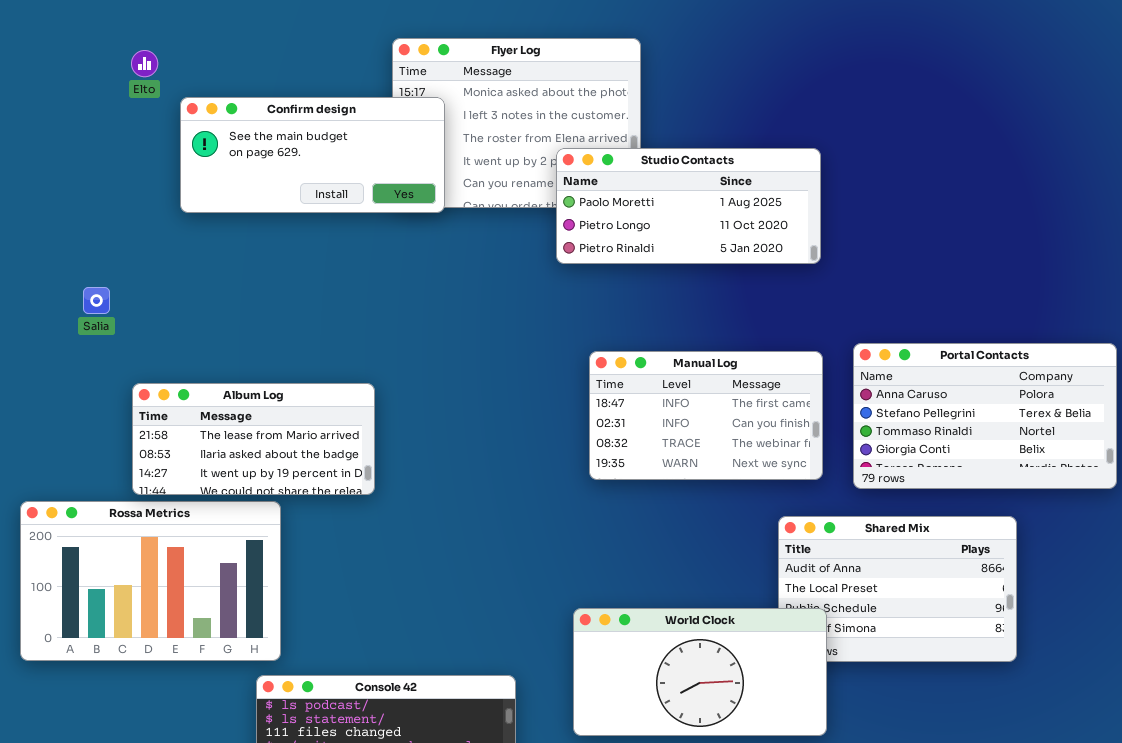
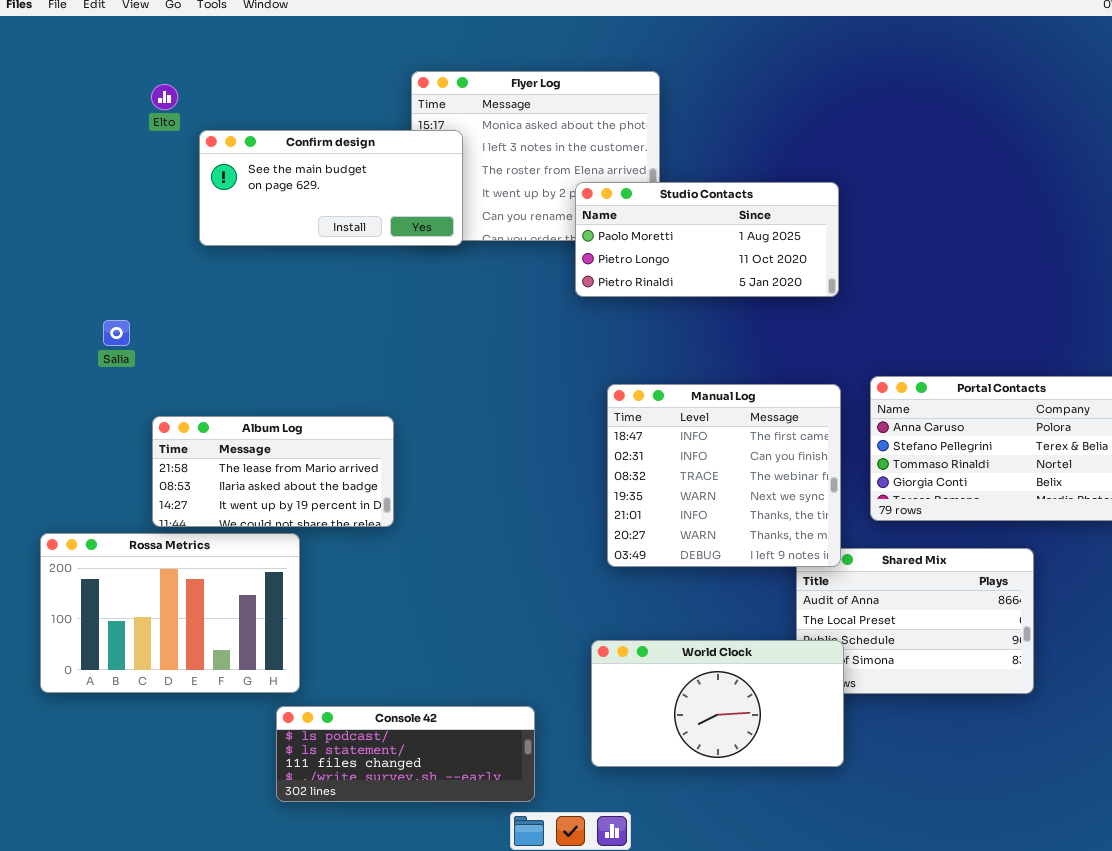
Manual Log: [589,351,823,480] -> [607,384,841,567], resized

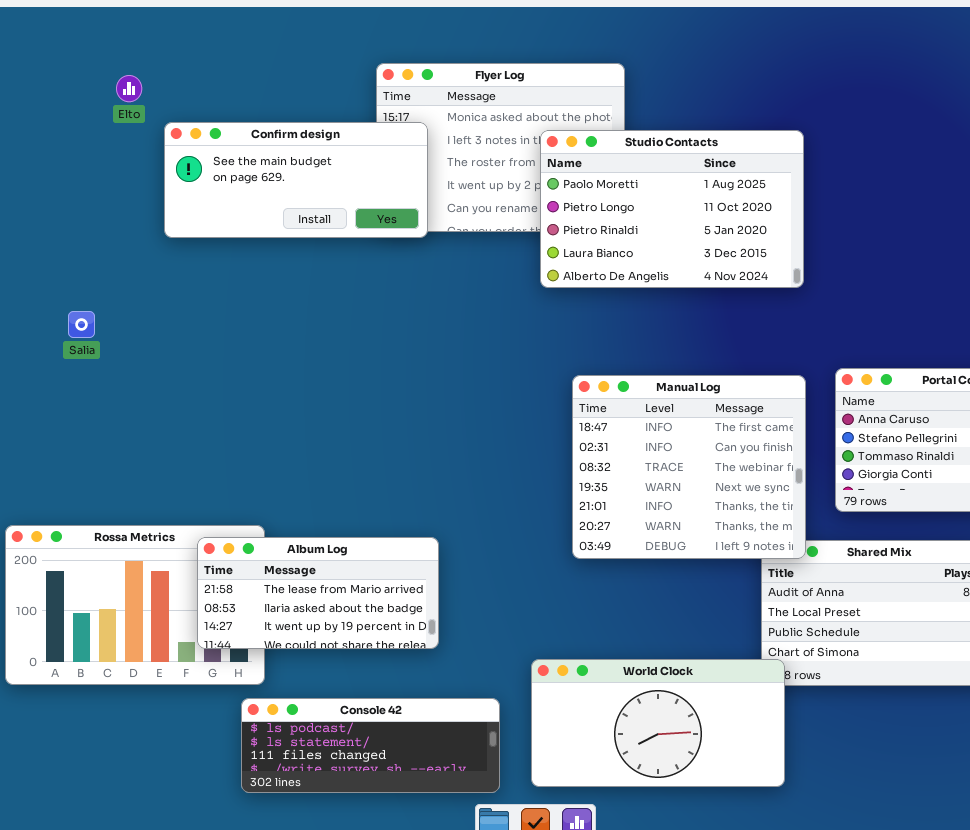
Studio Contacts: [575,182,839,297] -> [540,130,804,288], resized
Album Log: [152,416,394,527] -> [197,537,439,649], moved
World Clock: [591,640,844,767] -> [531,659,785,787], moved

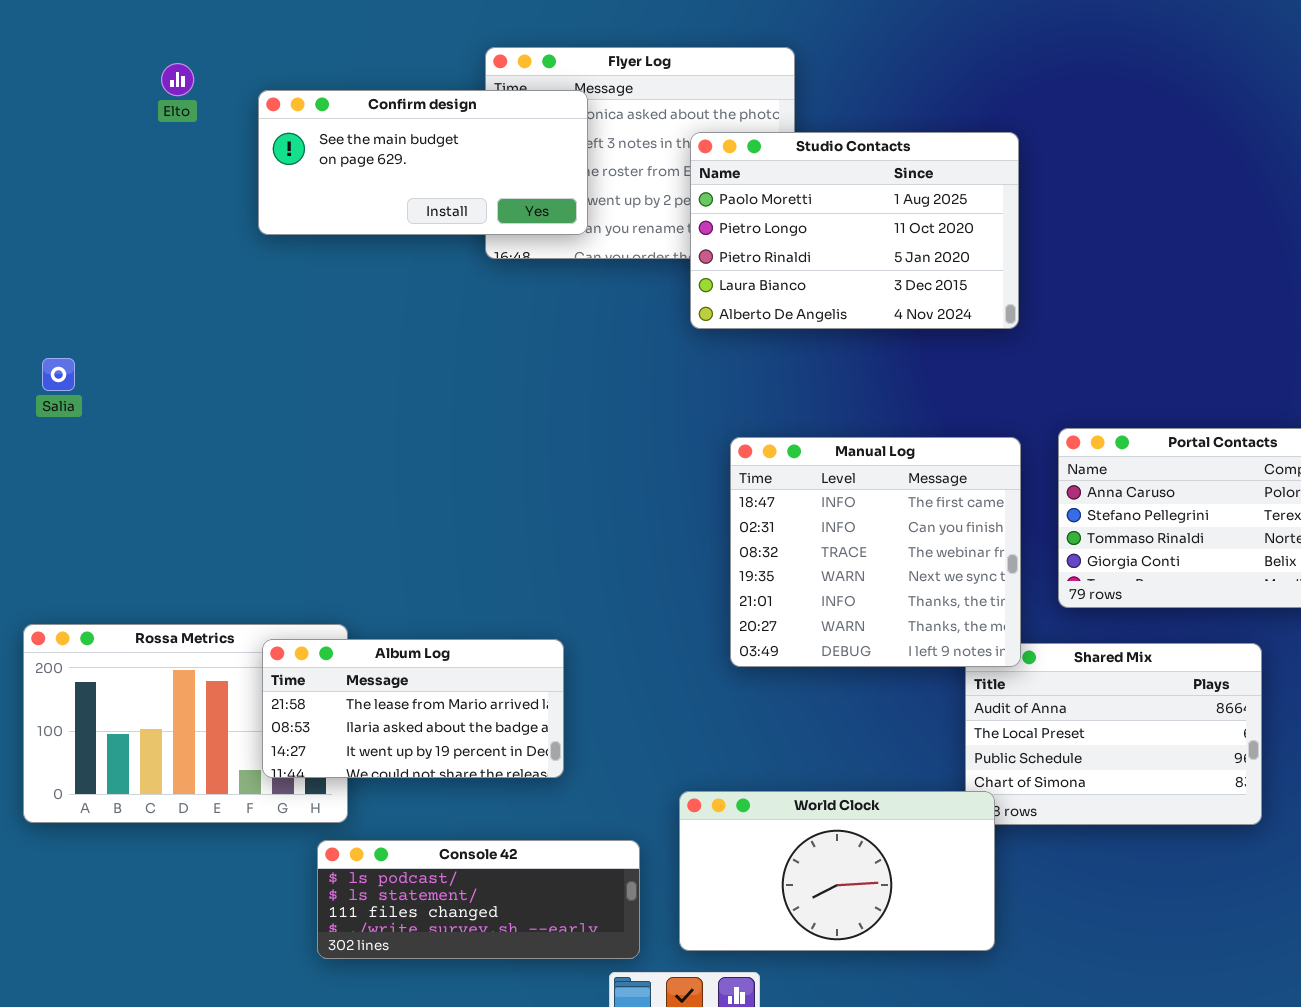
Confirm design: [164,122,428,238] -> [258,90,588,235], moved
Salia: [68,311,95,338] -> [42,358,75,391], moved

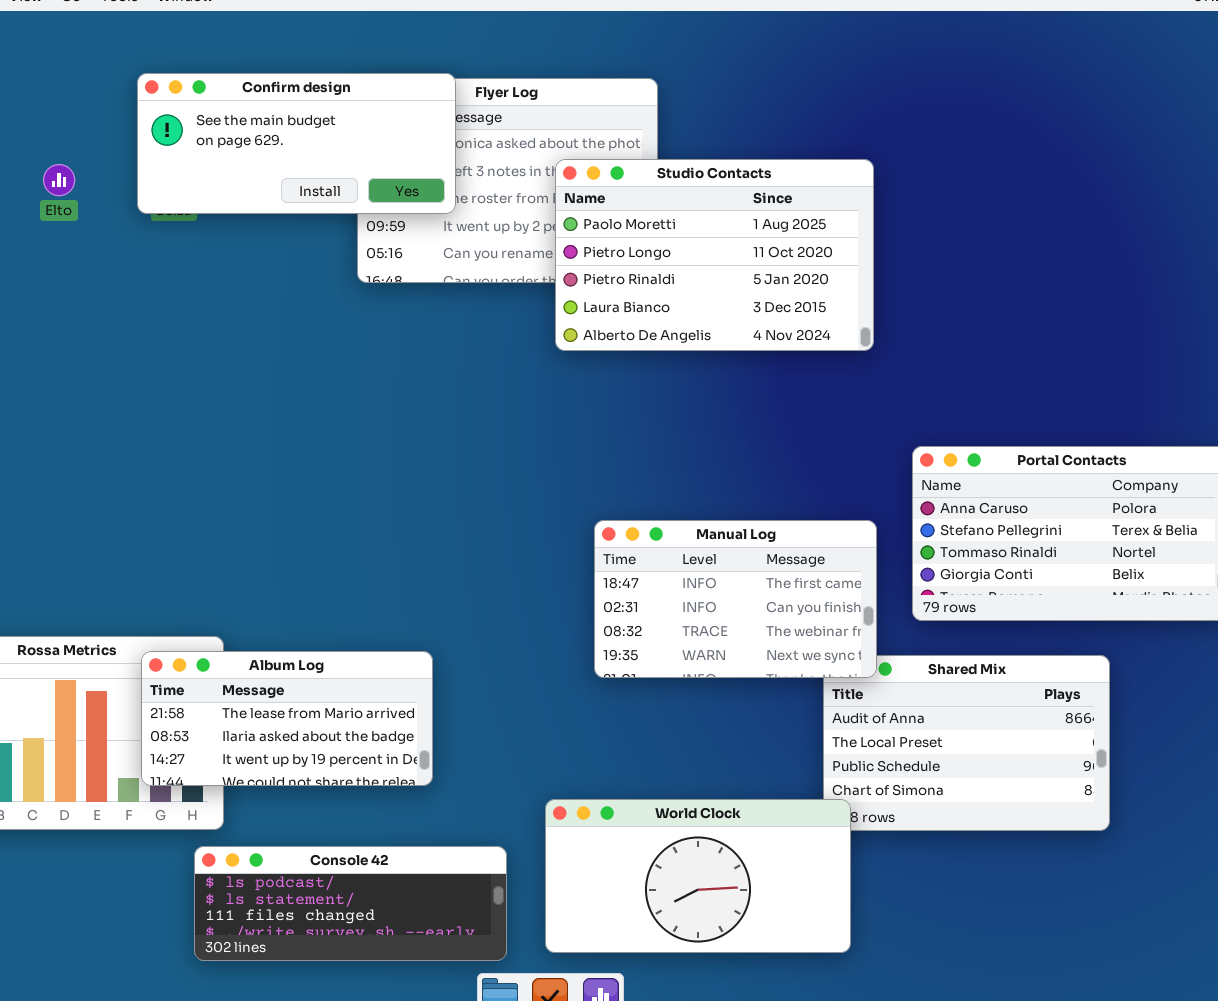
Elto: [161,63,194,96] -> [43,164,75,196], moved
Confirm design: [258,90,588,235] -> [137,73,456,214], moved
Manual Log: [730,437,1021,667] -> [594,520,877,678], resized

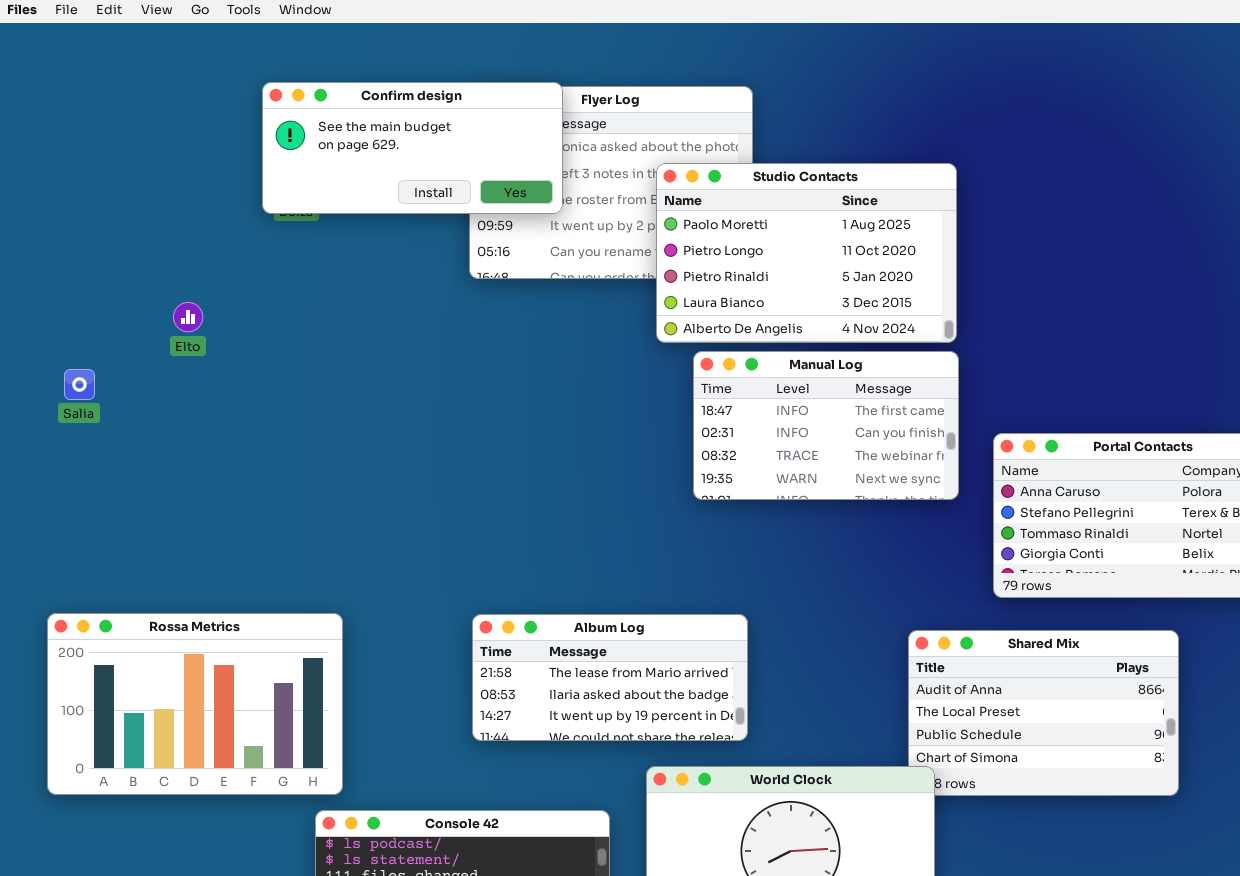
Elto: [43,164,75,196] -> [173,302,203,332], moved
Manual Log: [594,520,877,678] -> [693,351,959,500], moved
Album Log: [141,651,433,786] -> [472,614,748,741], moved

